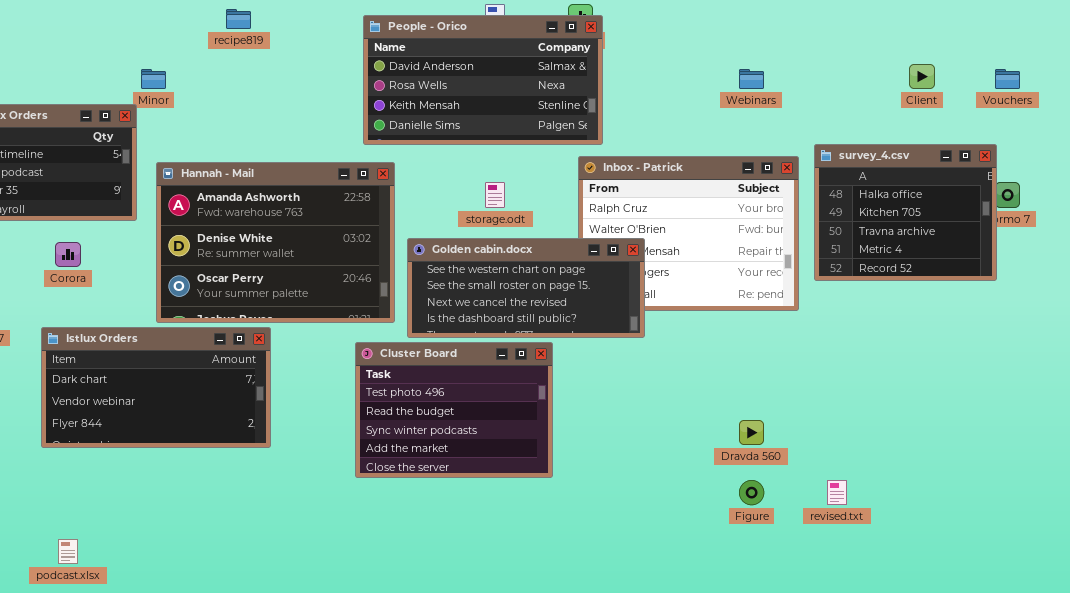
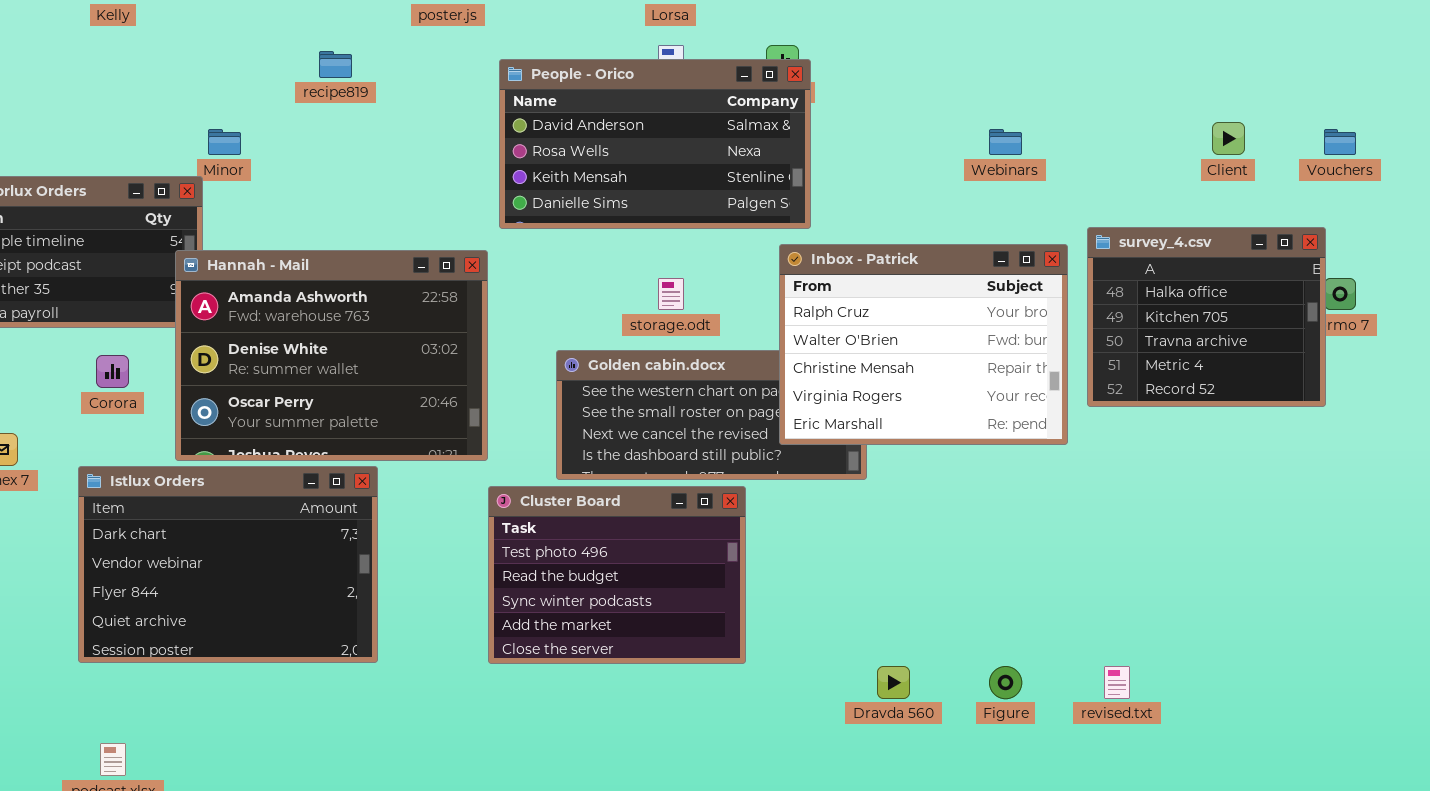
Inbox - Patrick: [578,156,799,311] -> [779,244,1068,445], raised
Hannah - Mail: [156,162,395,323] -> [175,250,488,461], moved
Istlux Orders: [41,327,271,448] -> [78,466,378,663], resized
Dravda 560: [739,420,764,445] -> [877,666,910,699], moved

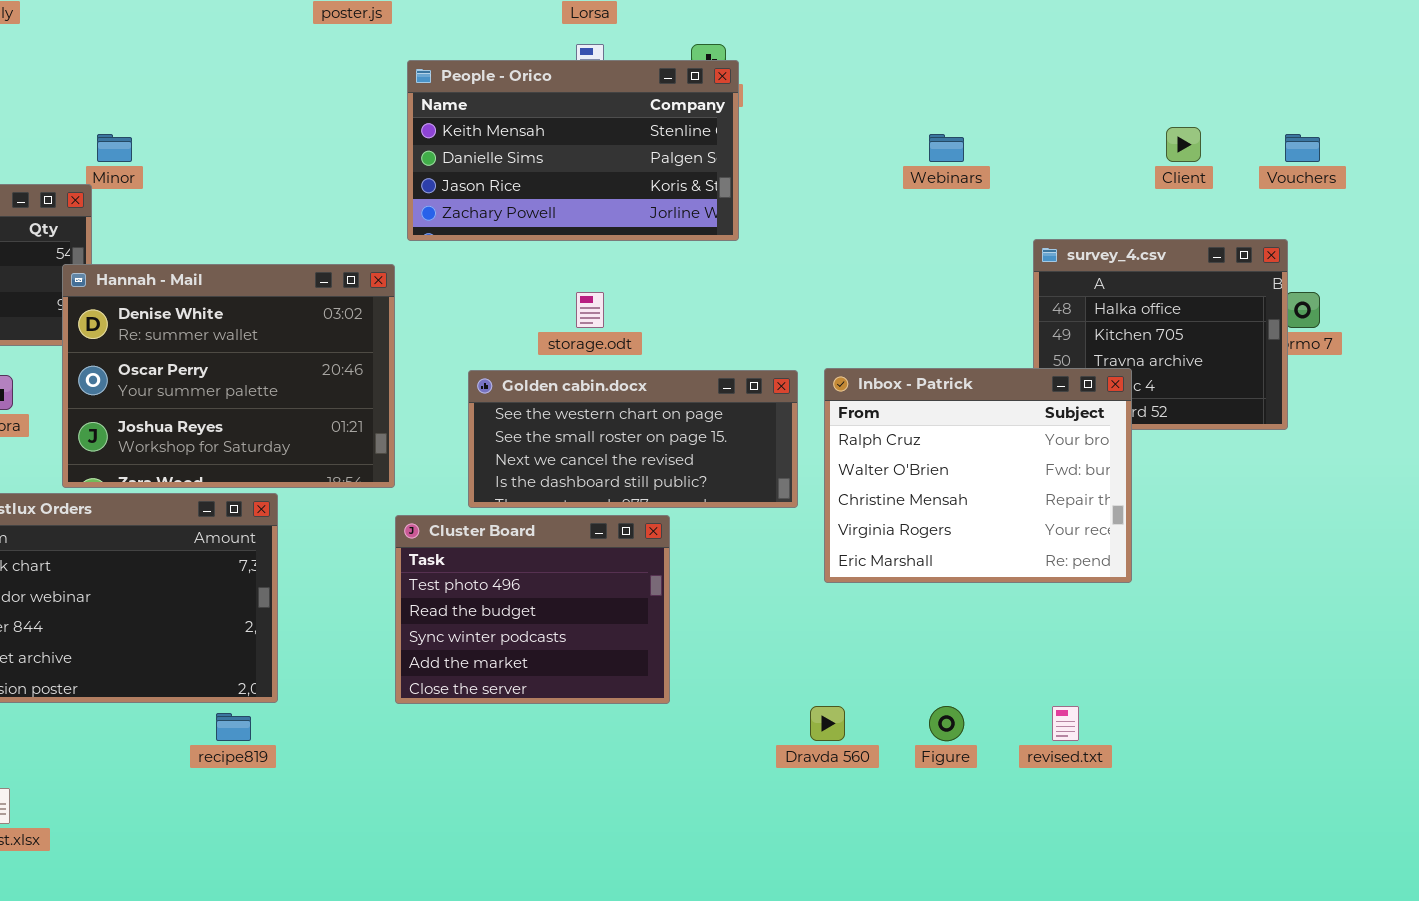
recipe819: [319,51,352,78] -> [216,713,251,741], moved
People - Orico: [499,59,811,229] -> [407,60,739,241], scrolled down 2 rows
Inbox - Patrick: [779,244,1068,445] -> [824,368,1132,583], moved
Hannah - Mail: [175,250,488,461] -> [62,264,395,488], scrolled down 1 row

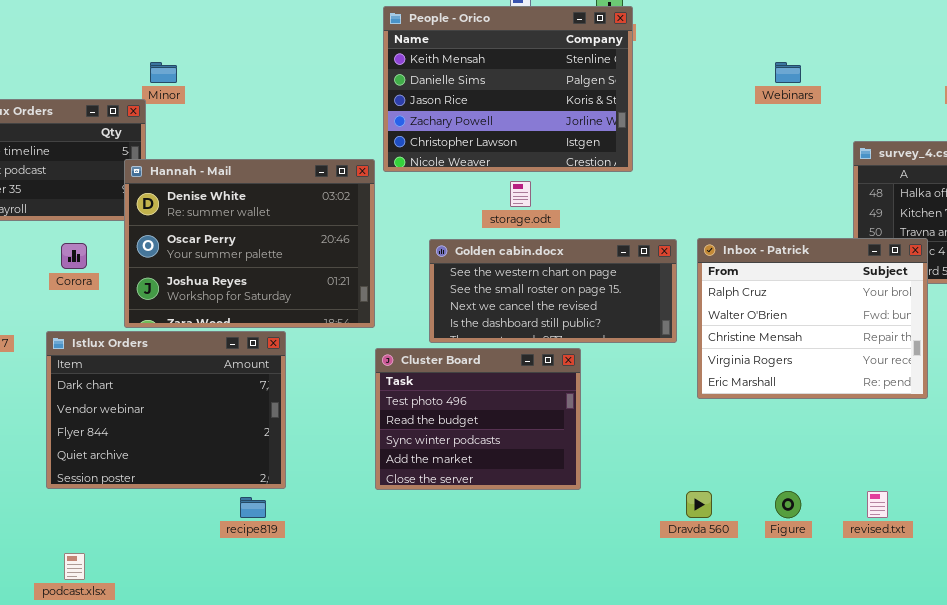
People - Orico: [407,60,739,241] -> [383,6,633,172], resized

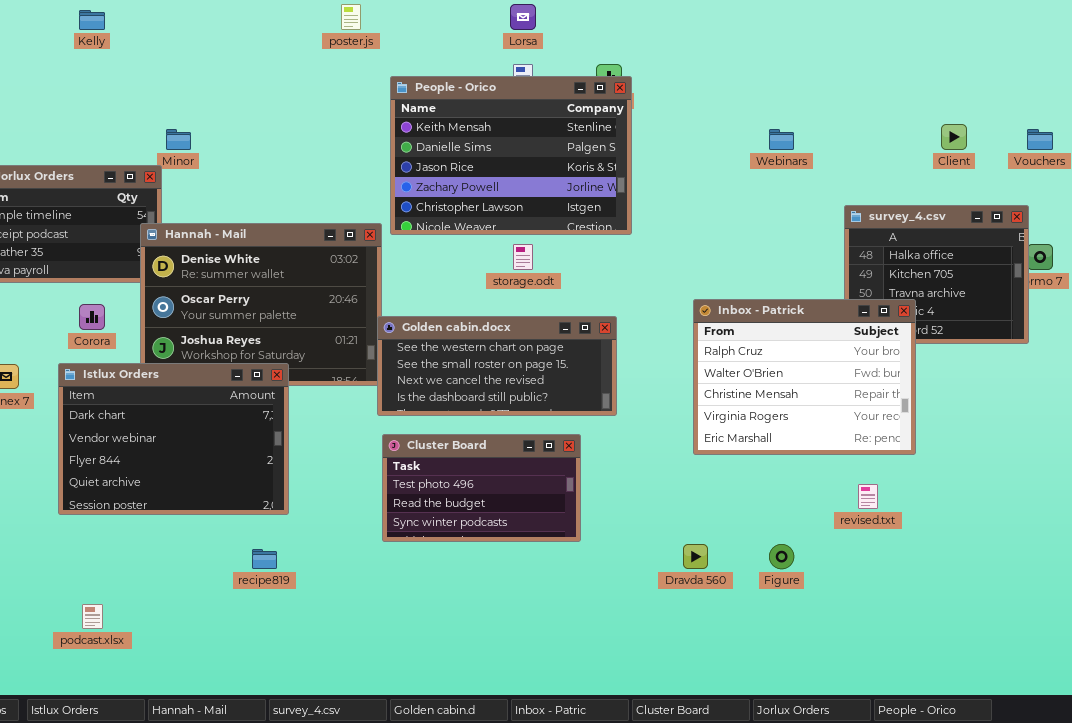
Golden cabin.docx: [429,239,677,343] -> [377,316,617,416], moved
Istlux Orders: [46,331,286,489] -> [58,363,289,515], moved
Cluster Board: [375,348,581,490] -> [382,434,581,542], resized
revised.txt: [867,491,888,518] -> [858,484,878,509], moved

